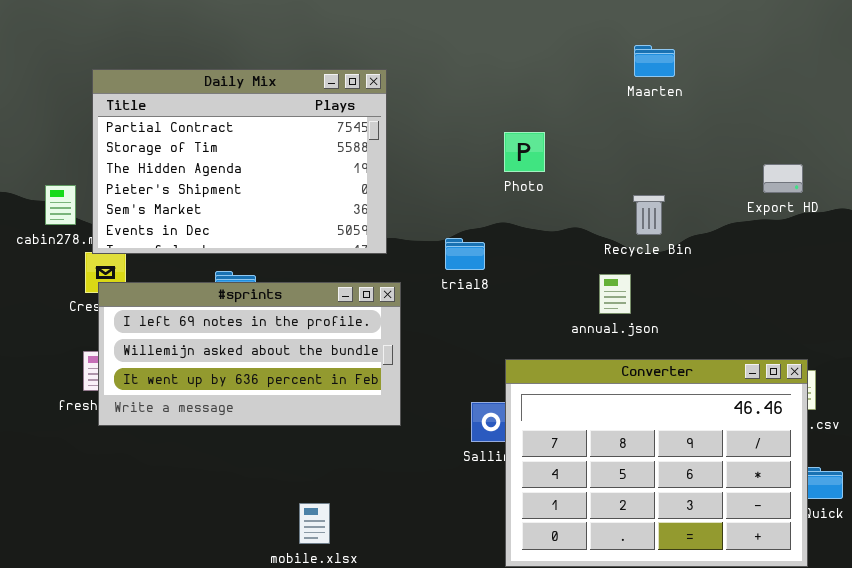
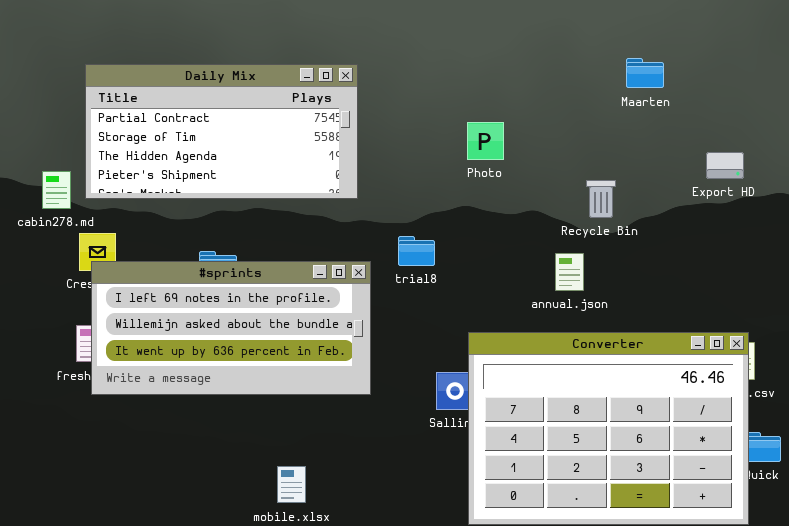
Maarten: [634,45,675,77] -> [626,58,664,88], moved
Daily Mix: [92,69,387,254] -> [85,64,358,199], resized
trial8: [445,238,485,270] -> [398,236,435,266], moved

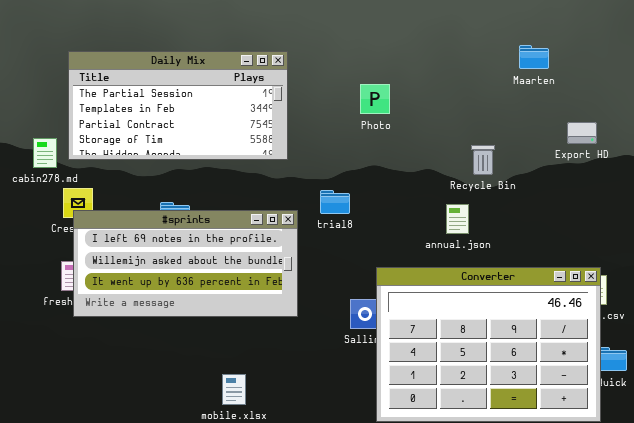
Maarten: [626,58,664,88] -> [519,45,549,69], moved
Daily Mix: [85,64,358,199] -> [68,51,288,160], scrolled up 2 rows
Photo: [467,122,504,160] -> [360,84,390,114], moved

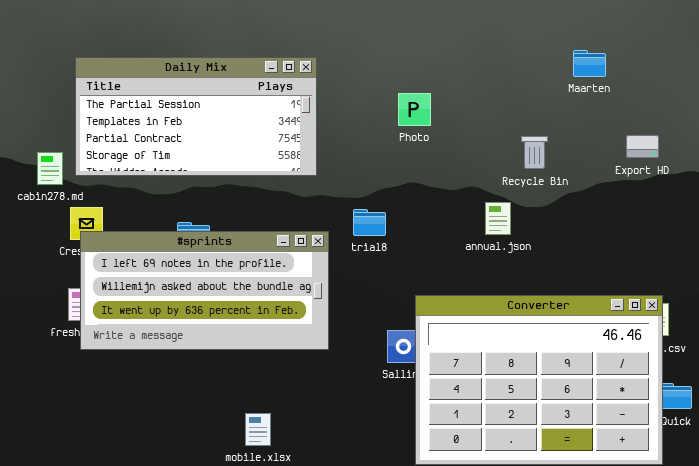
Recycle Bin: [471,145,495,175] -> [521,136,548,169], moved
annual.json: [446,204,469,234] -> [485,202,511,235], moved

